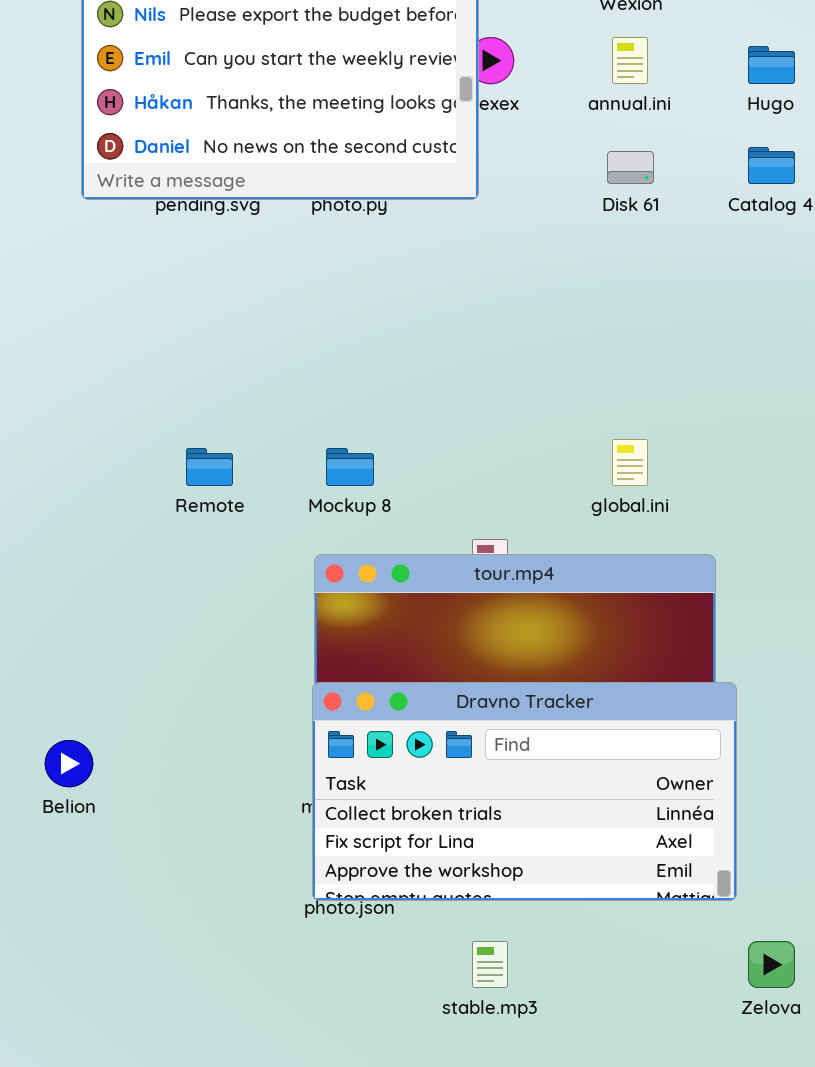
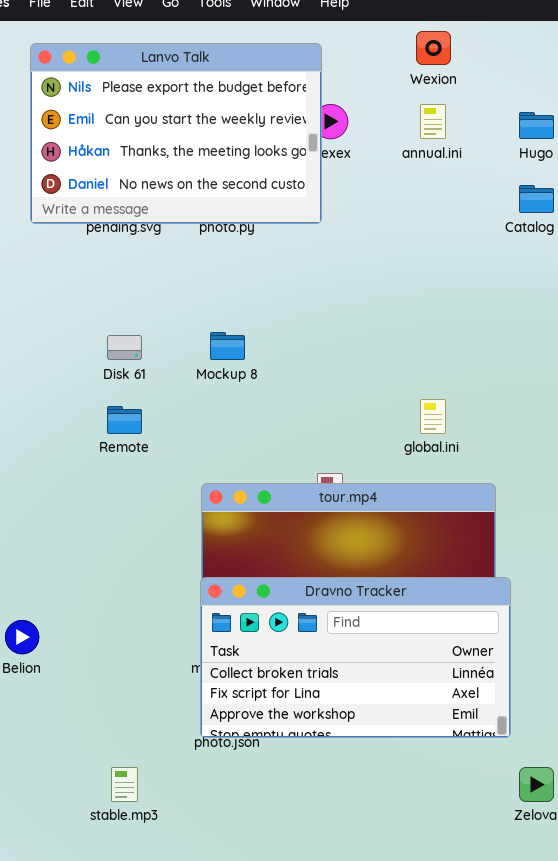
Disk 61: [607,151,654,184] -> [107,335,142,360], moved
Mockup 8: [326,448,374,486] -> [210,332,245,360], moved
stable.mp3: [472,941,508,988] -> [111,767,138,802], moved

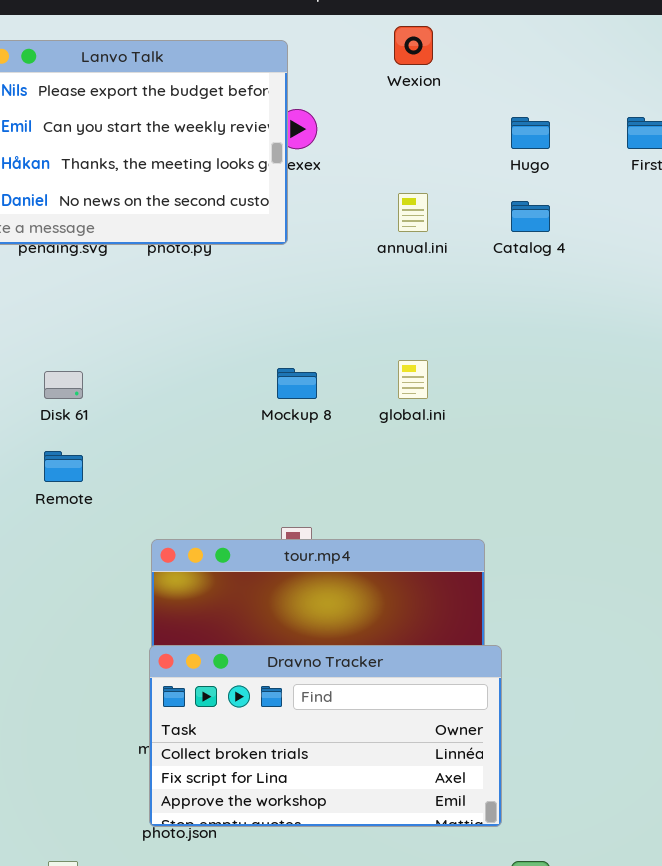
annual.ini: [420,104,446,139] -> [398,193,428,232], moved
Mockup 8: [210,332,245,360] -> [277,368,317,399], moved
global.ini: [420,399,446,434] -> [398,360,428,399], moved

